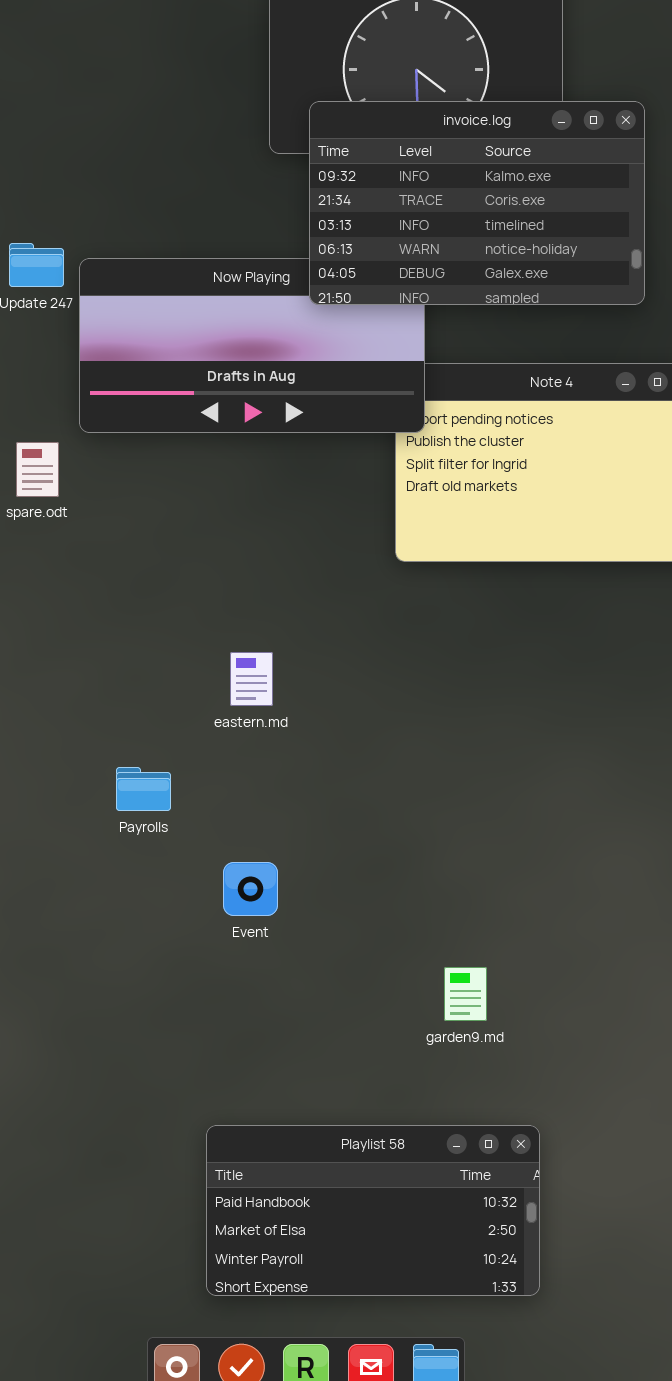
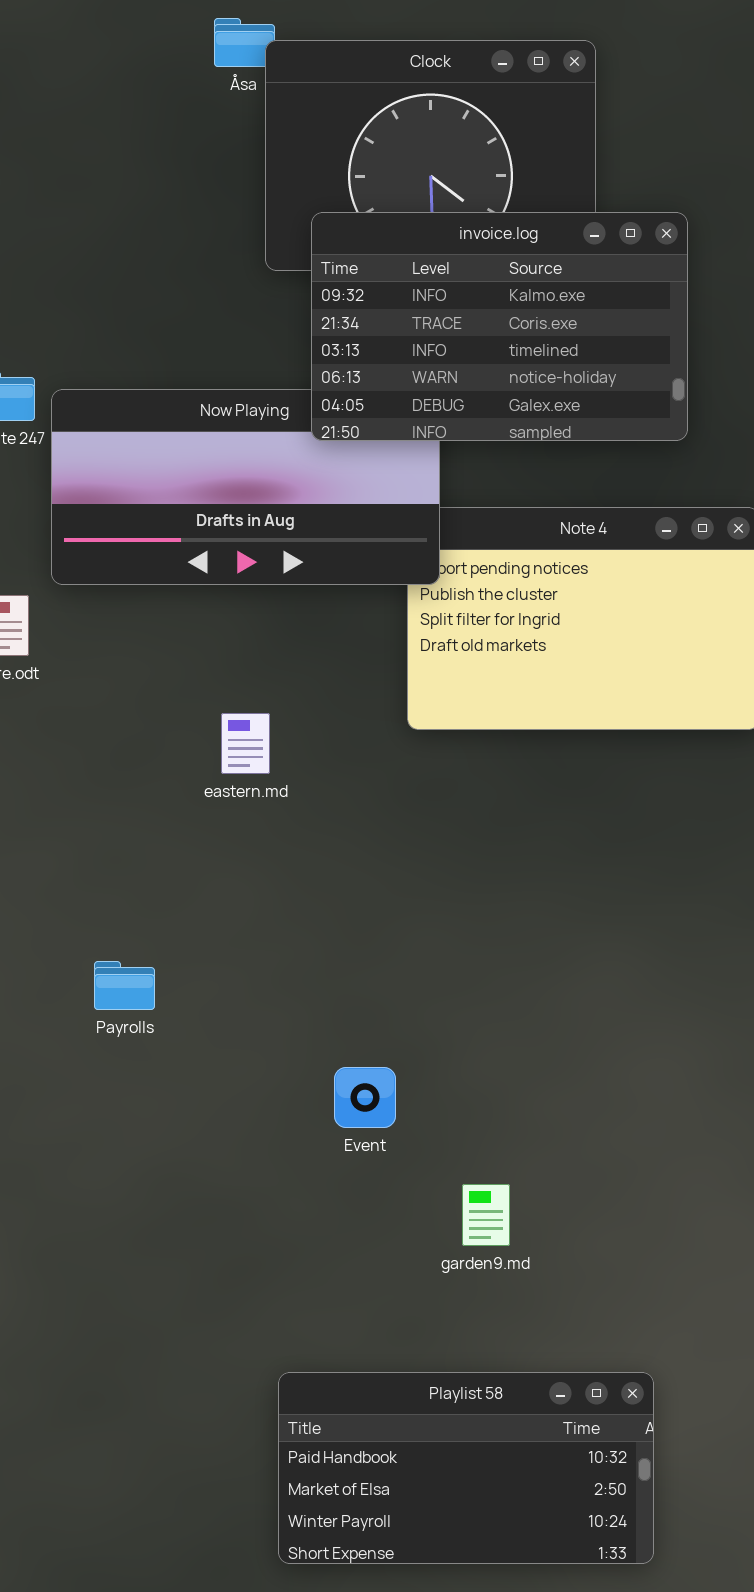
eastern.md: [230,652,273,706] -> [221,713,270,774], moved
Event: [223,862,278,916] -> [334,1067,396,1128], moved
Playlist 58: [206,1125,540,1296] -> [278,1372,654,1564], moved

